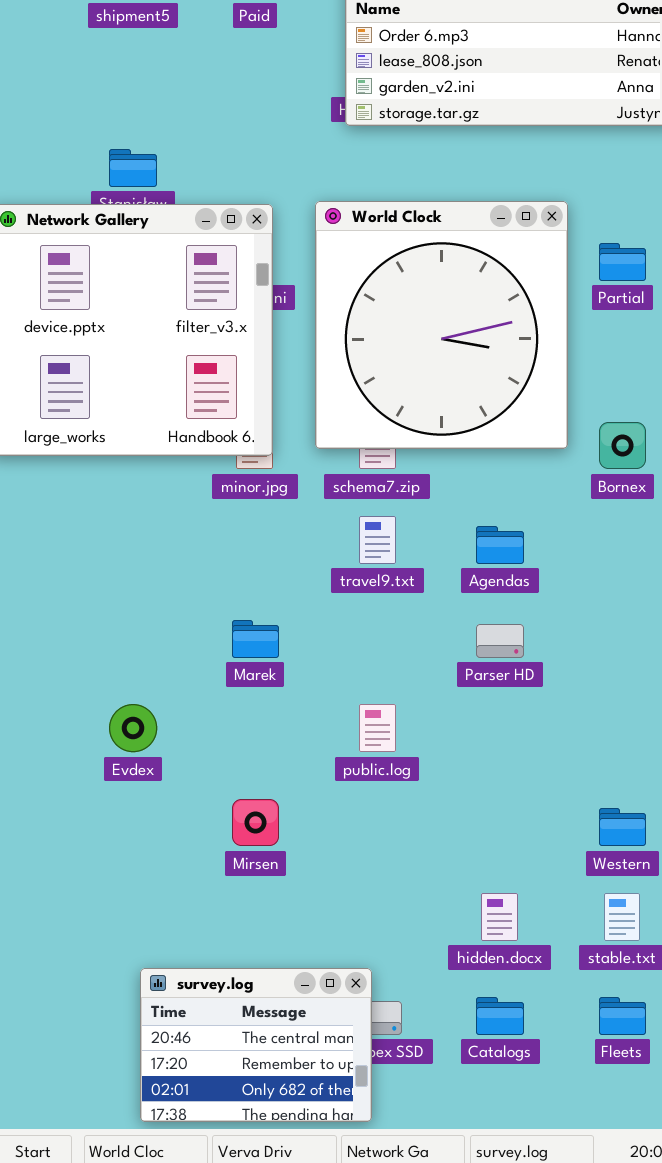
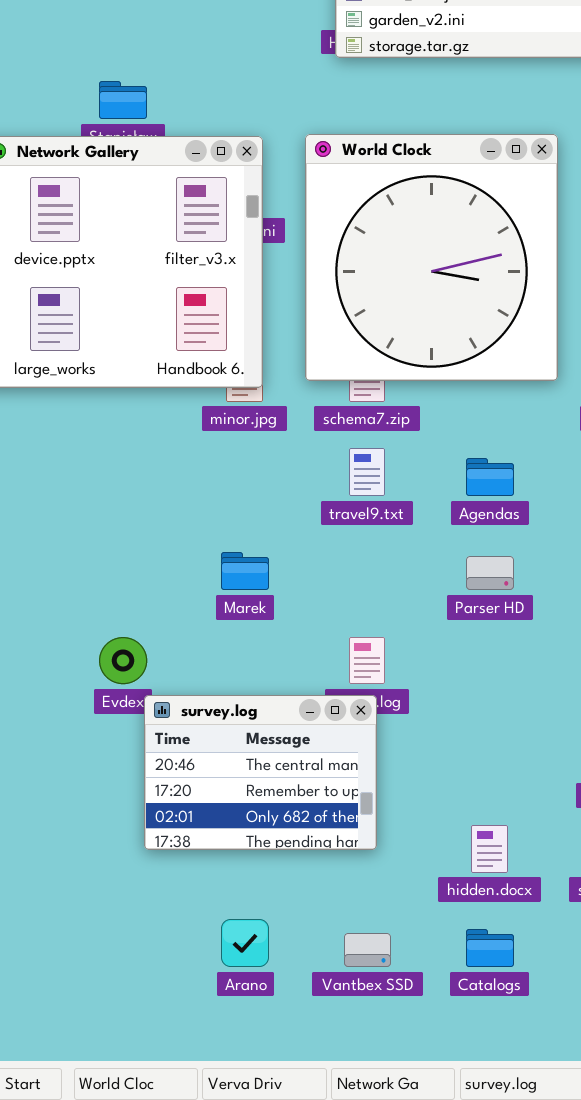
survey.log: [140,968,372,1122] -> [144,695,377,850], moved

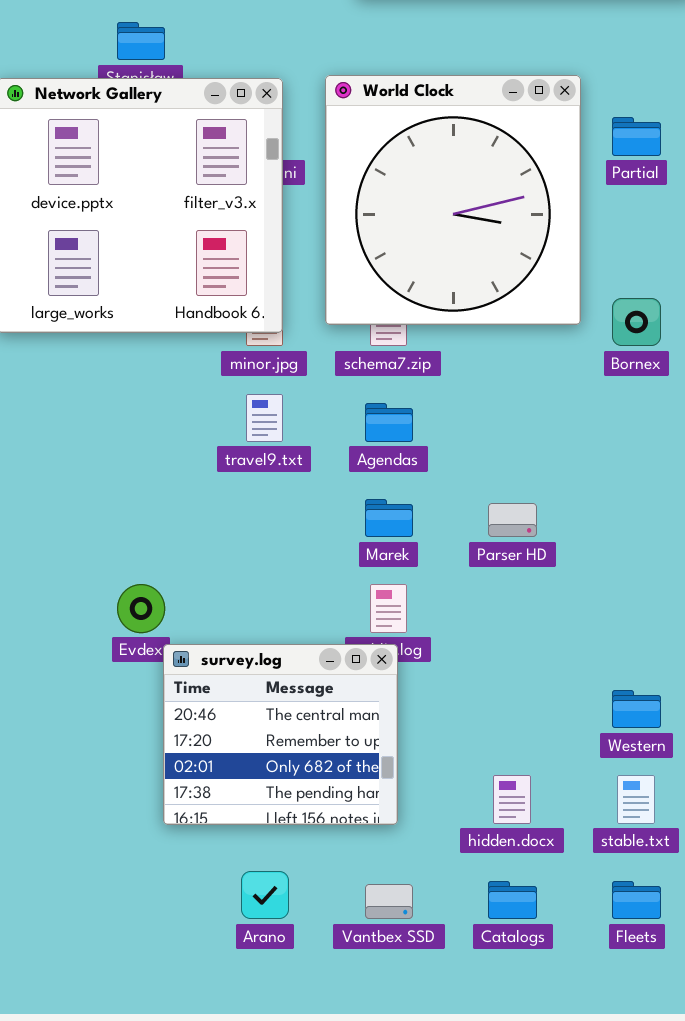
travel9.txt: [349,448,385,496] -> [246,394,283,442], moved
Agendas: [466,458,514,496] -> [365,403,413,442], moved
Marek: [221,552,269,590] -> [365,499,413,537], moved
survey.log: [144,695,377,850] -> [163,644,398,825], resized

